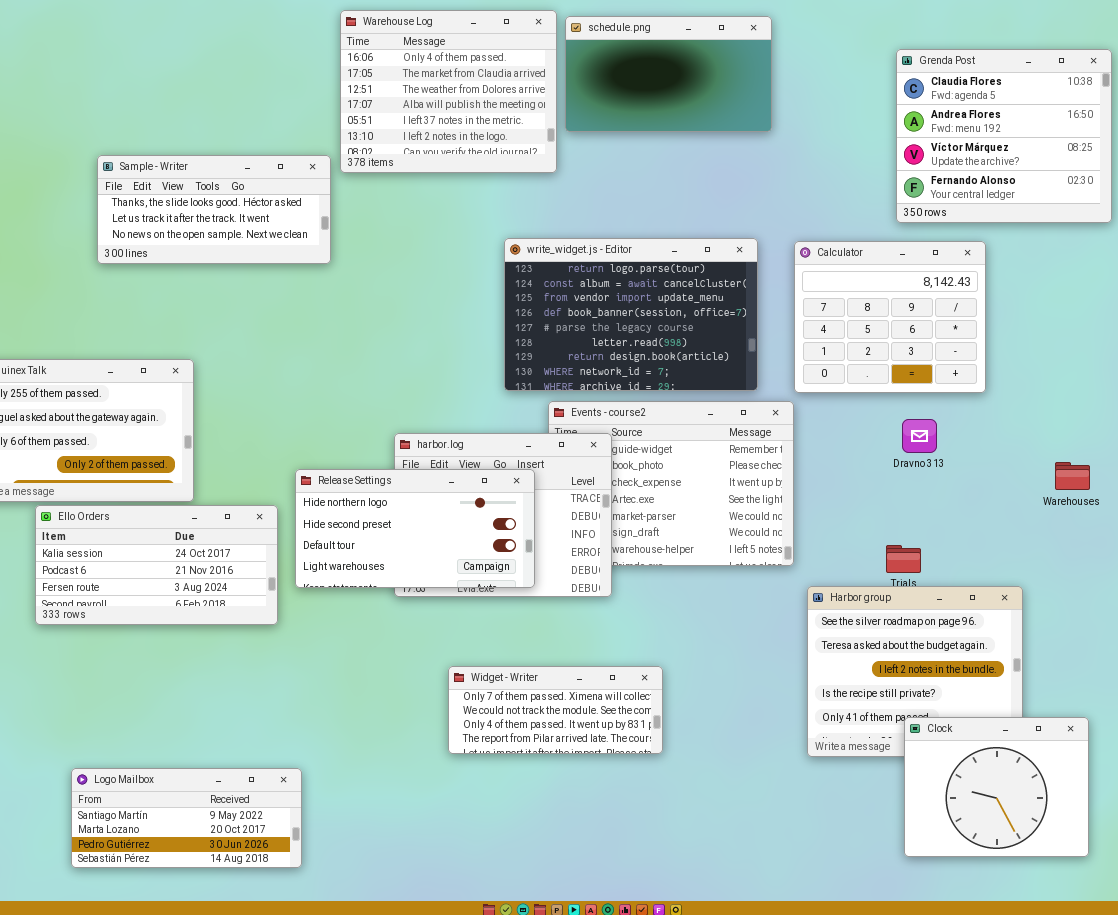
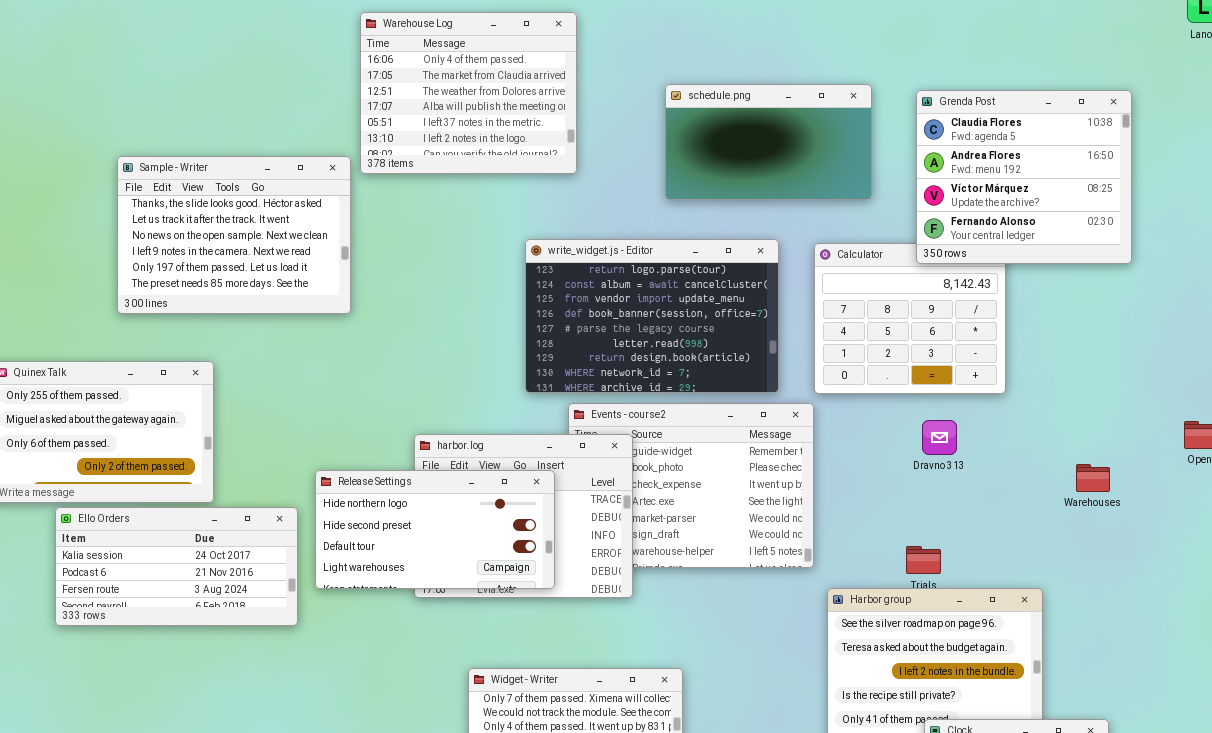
schedule.png: [565,16,772,132] -> [665,84,872,200], moved
Grenda Post: [896,49,1112,223] -> [916,90,1132,264], moved
Sample - Writer: [97,155,331,264] -> [117,156,351,314], resized

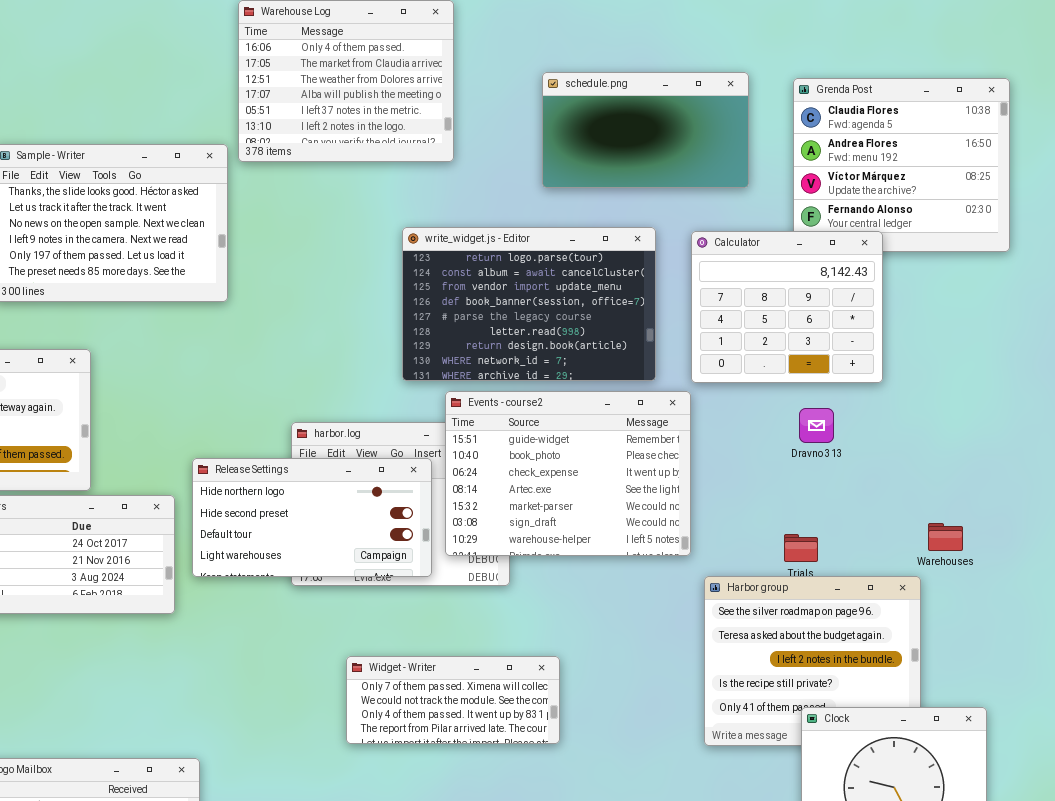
Calculator: [814,243,1006,394] -> [691,231,883,383], raised
Events - course2: [568,403,814,568] -> [445,391,691,556], raised
Warehouses: [1076,464,1110,492] -> [928,523,963,551], moved

